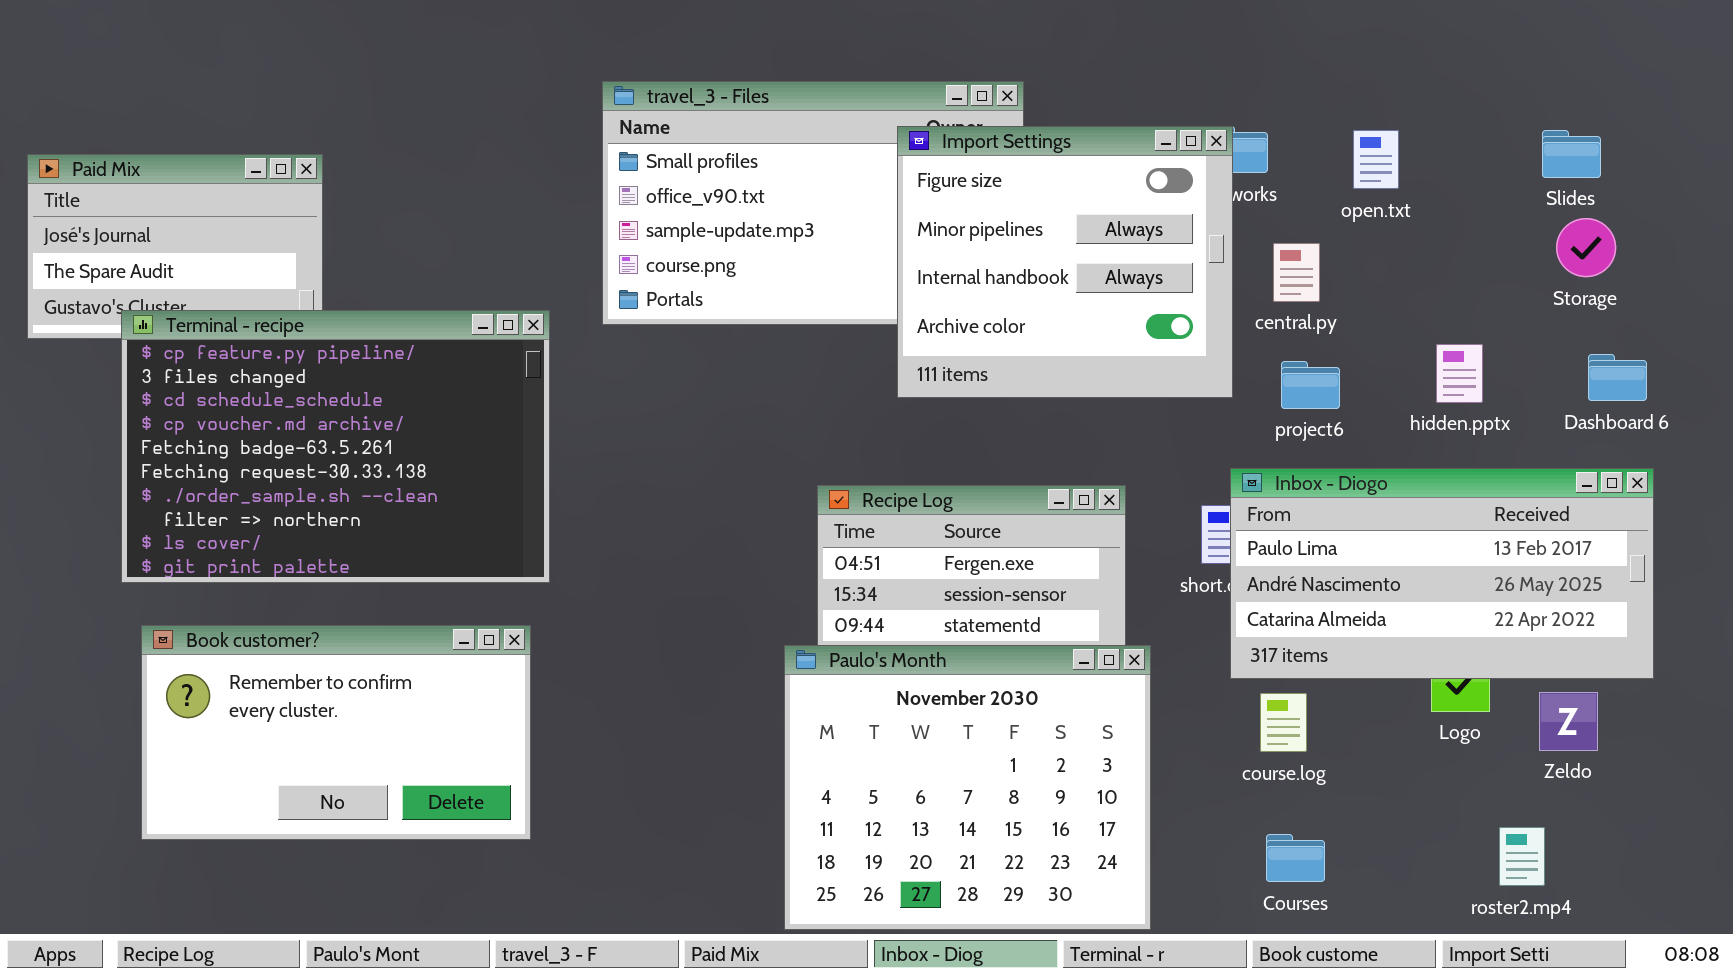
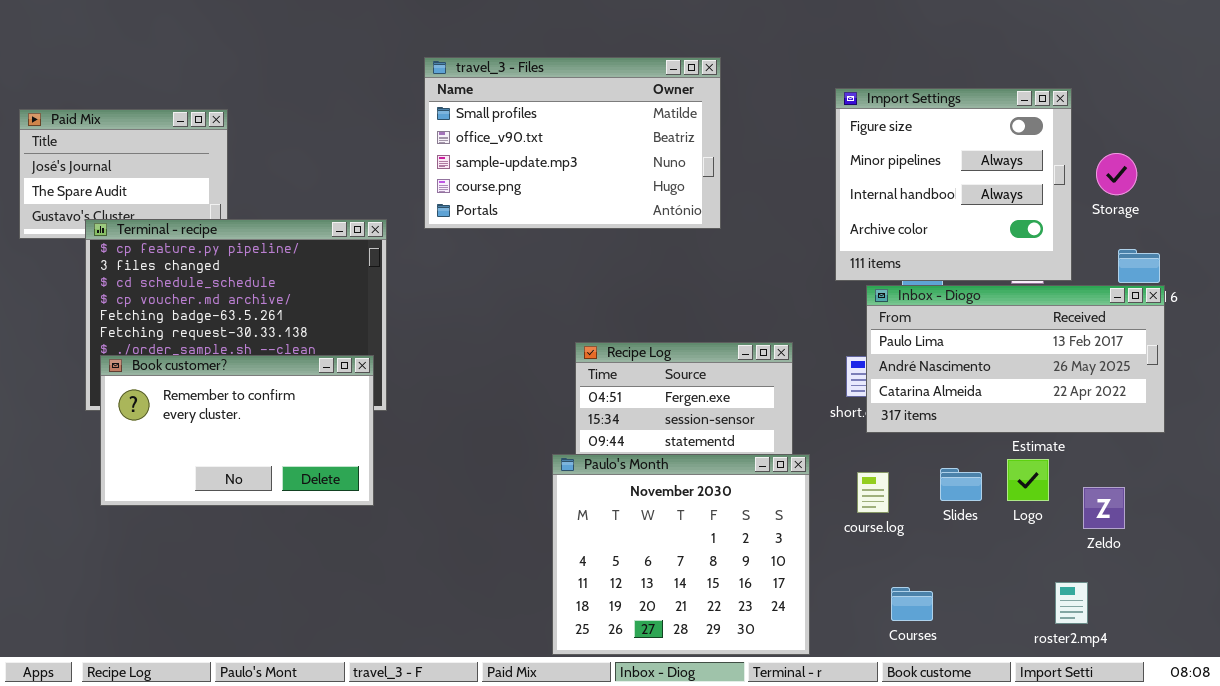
Import Settings: [897,126,1233,398] -> [835,88,1072,281], moved
Slides: [1542,130,1601,178] -> [940,468,982,501], moved
Inbox - Diogo: [1230,468,1654,679] -> [866,285,1165,433], moved
Book customer?: [141,625,531,840] -> [100,355,374,506], moved
course.log: [1260,693,1307,752] -> [857,472,889,513], moved

